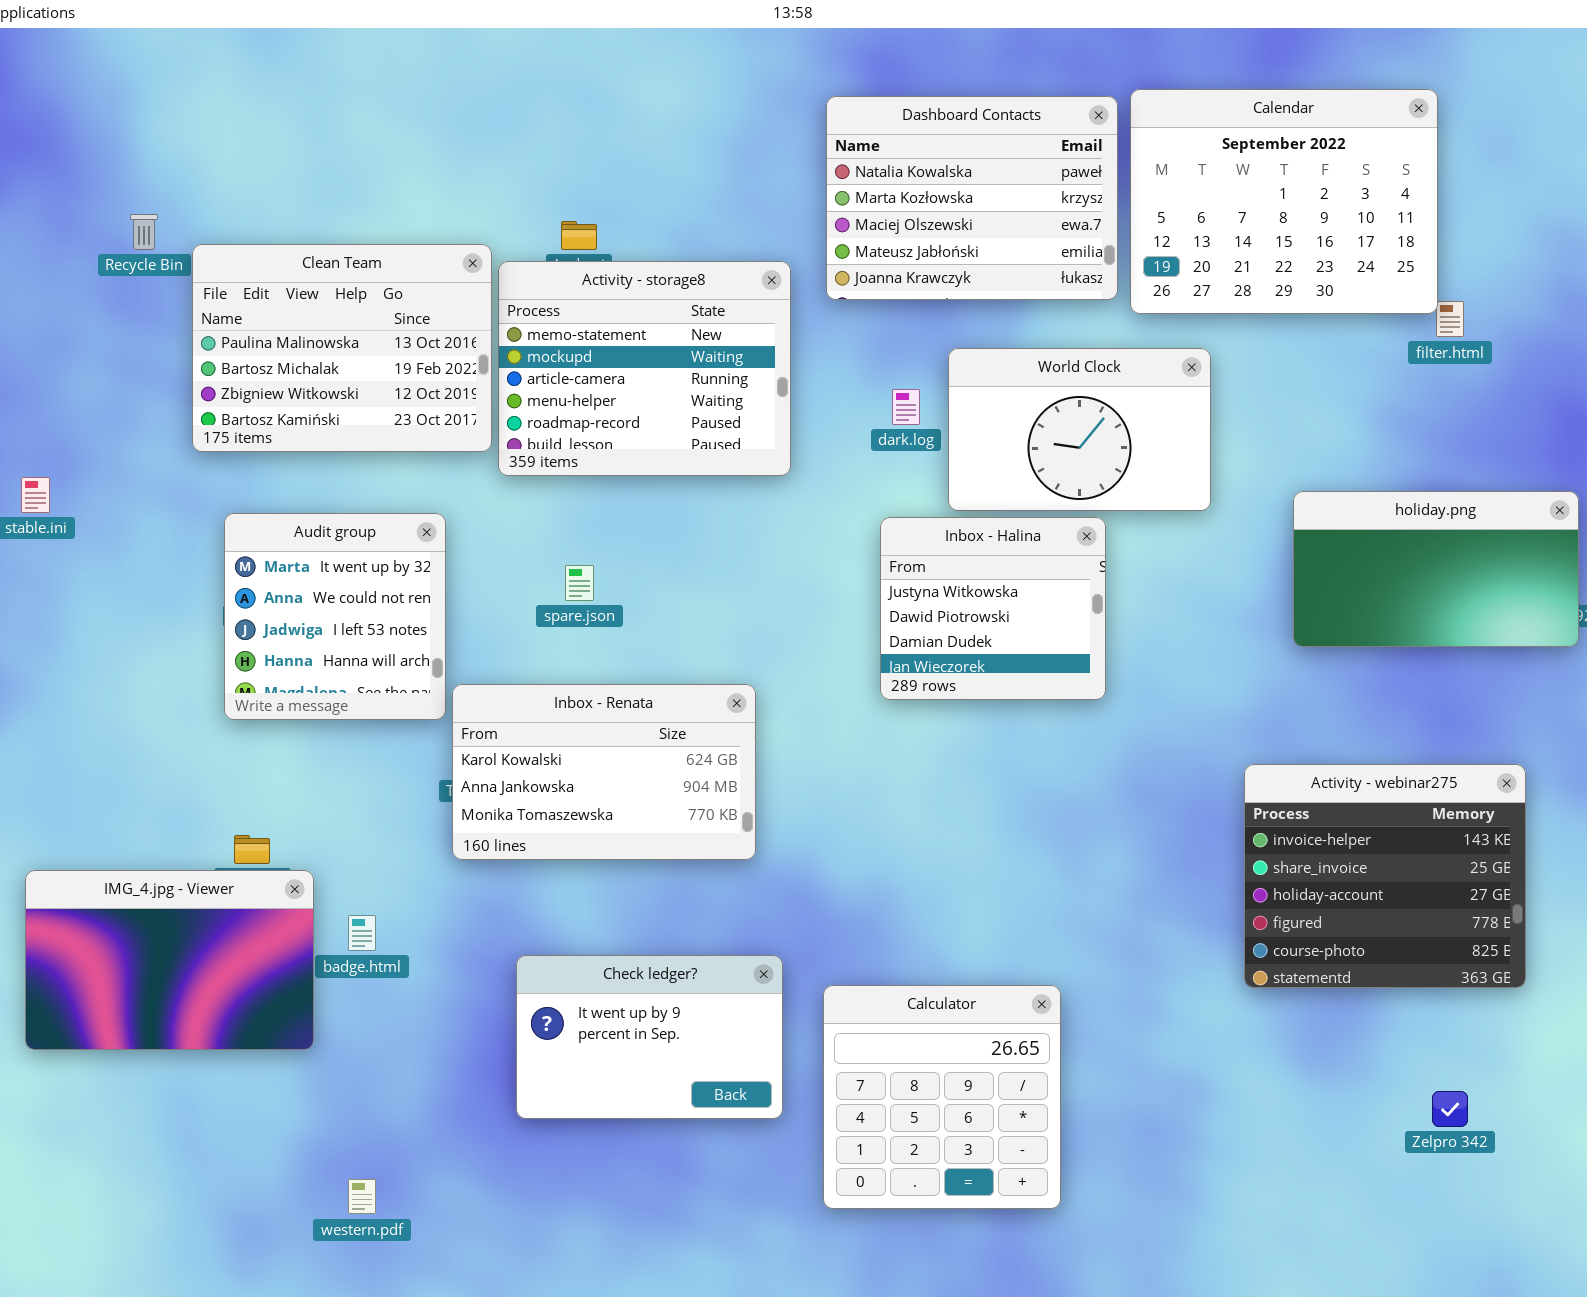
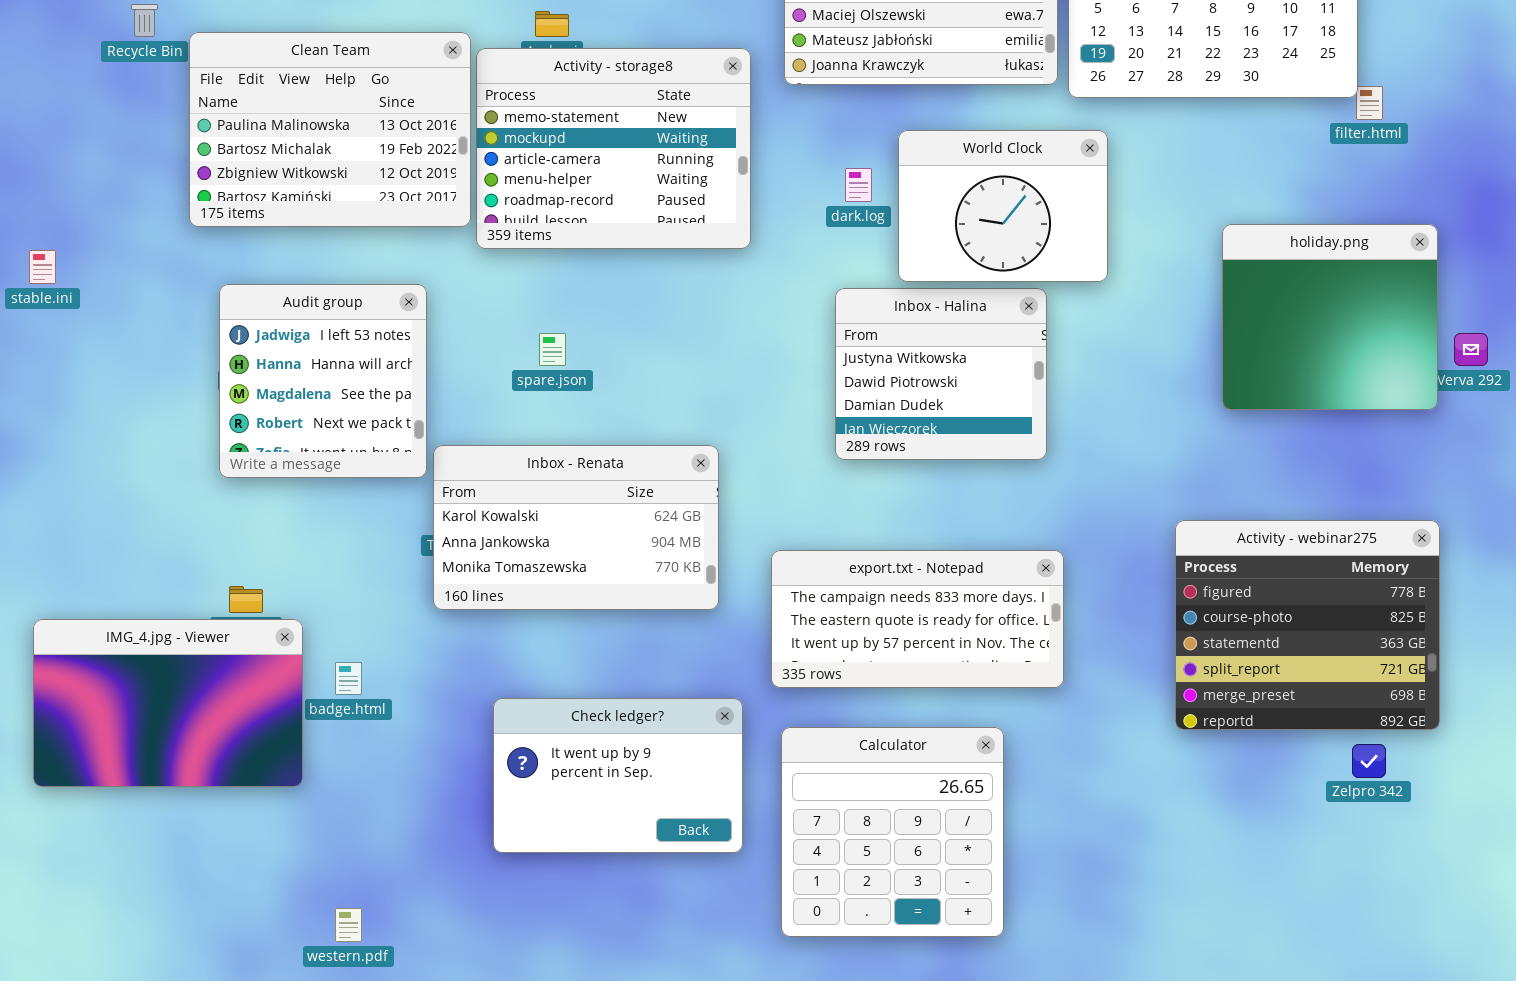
World Clock: [948,348,1211,511] -> [898,130,1108,282], resized
holiday.png: [1293,491,1579,647] -> [1222,224,1438,410], resized
Audit group: [224,513,446,720] -> [219,284,427,478], scrolled down 2 rows
Activity - webinar275: [1244,764,1526,988] -> [1175,520,1440,730], scrolled down 3 rows
export.txt - Notepad: none -> [771,550,1064,688], opened
Zelpro 342: [1432,1091,1468,1127] -> [1352,744,1386,778], moved

